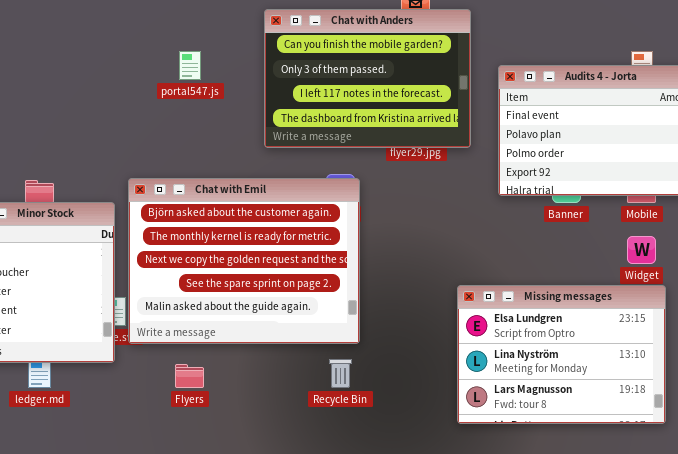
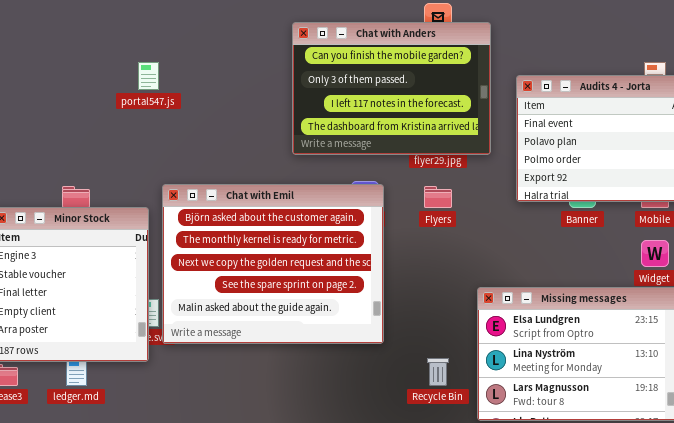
portal547.js: [179,51,201,80] -> [138,62,159,90], moved
Recycle Bin: [329,359,352,388] -> [427,358,449,386], moved
Flyers: [175,364,204,388] -> [424,186,452,208], moved

